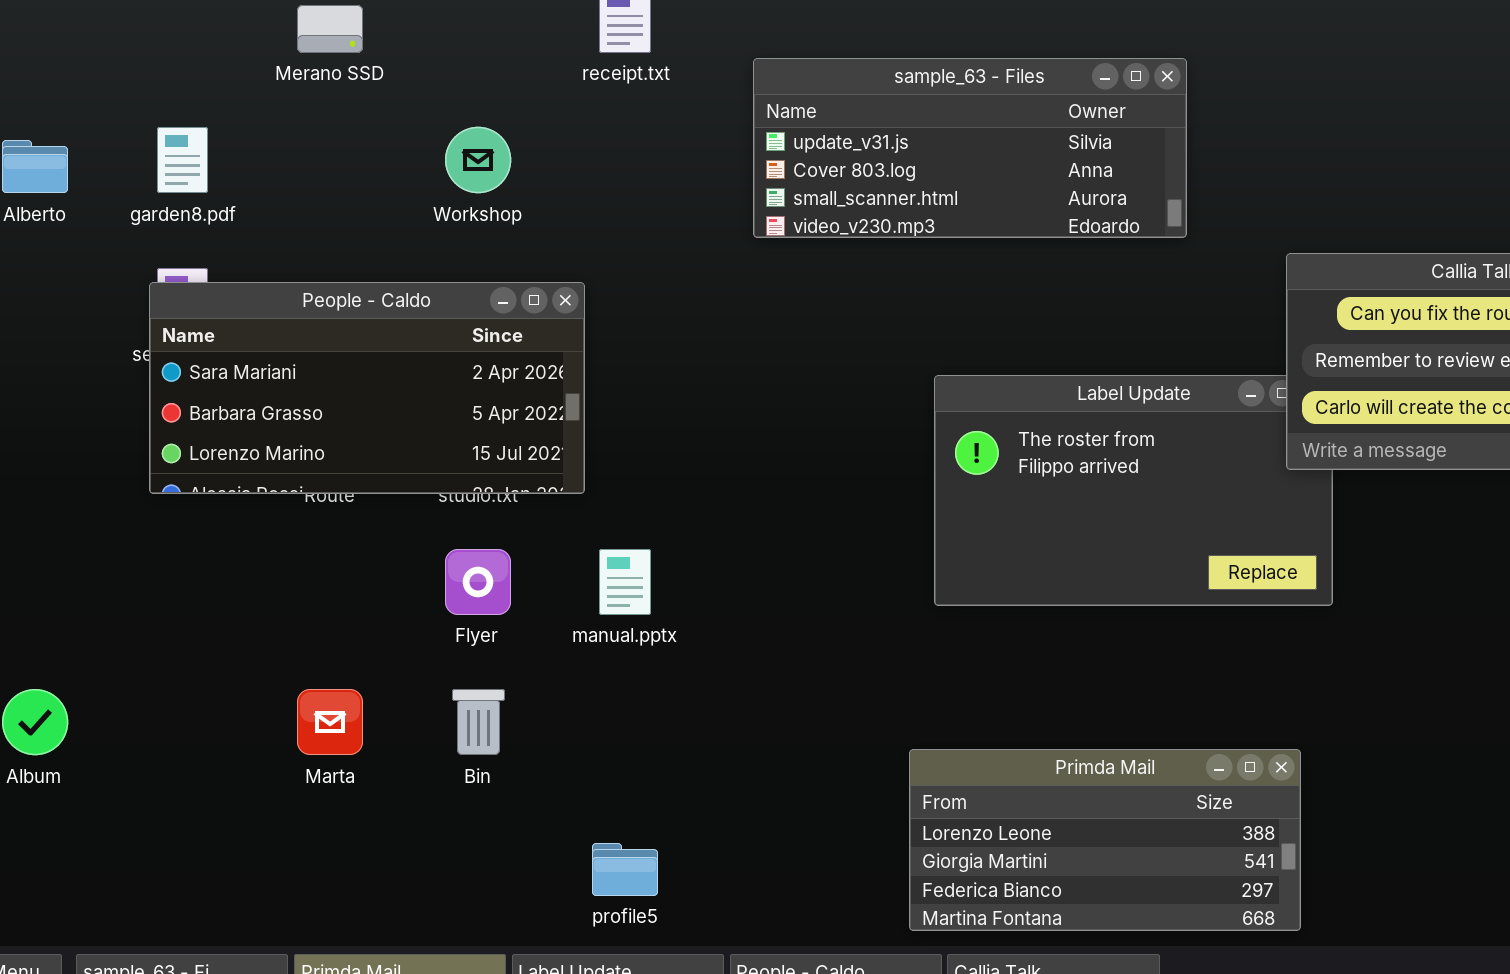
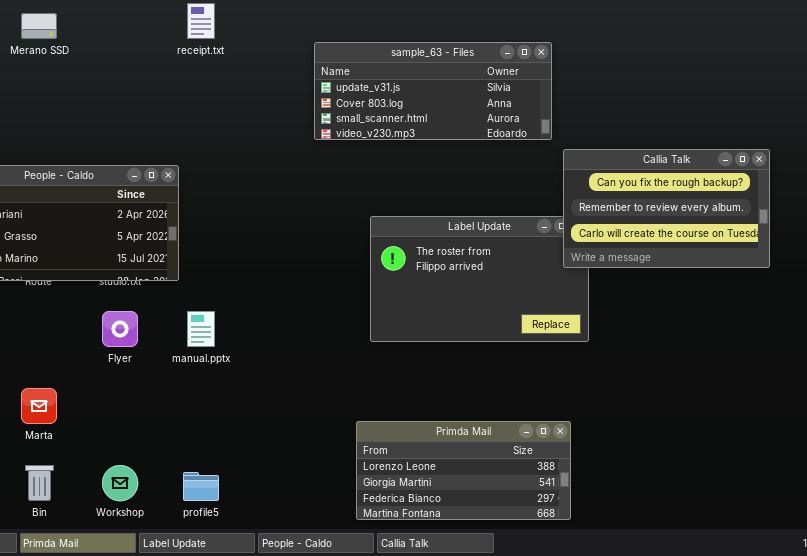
sample_63 - Files: [753,58,1187,238] -> [314,42,552,140], moved
Workshop: [445,127,511,193] -> [102,465,138,501], moved
Bin: [452,689,505,755] -> [25,465,54,501], moved

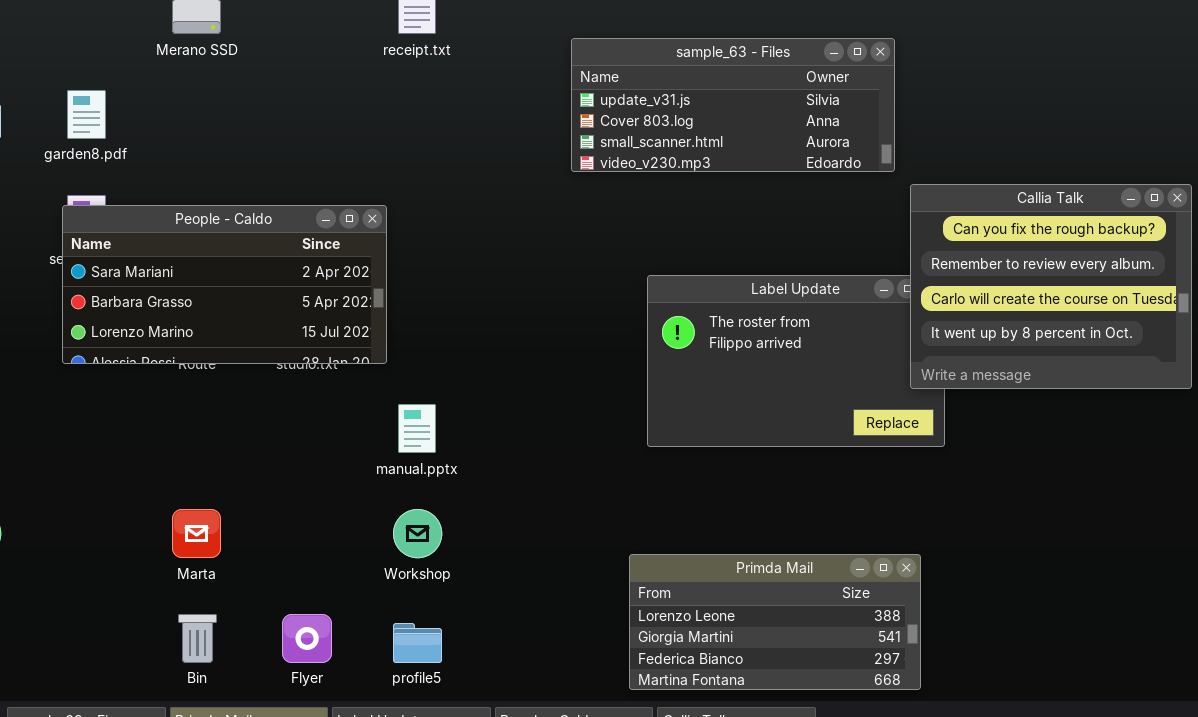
Callia Talk: [563,149,770,268] -> [910,184,1192,389], resized
Flyer: [102,311,138,347] -> [282,614,332,663], moved
Workshop: [102,465,138,501] -> [393,509,442,558], moved

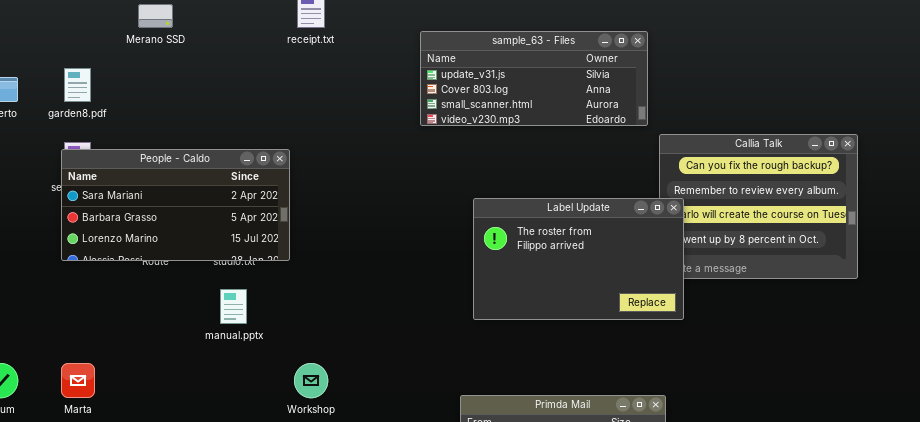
Label Update: [647,275,945,447] -> [473,198,684,320], raised
manual.pptx: [398,404,436,453] -> [220,289,247,324], moved
Marta: [172,509,221,558] -> [61,363,95,398], moved

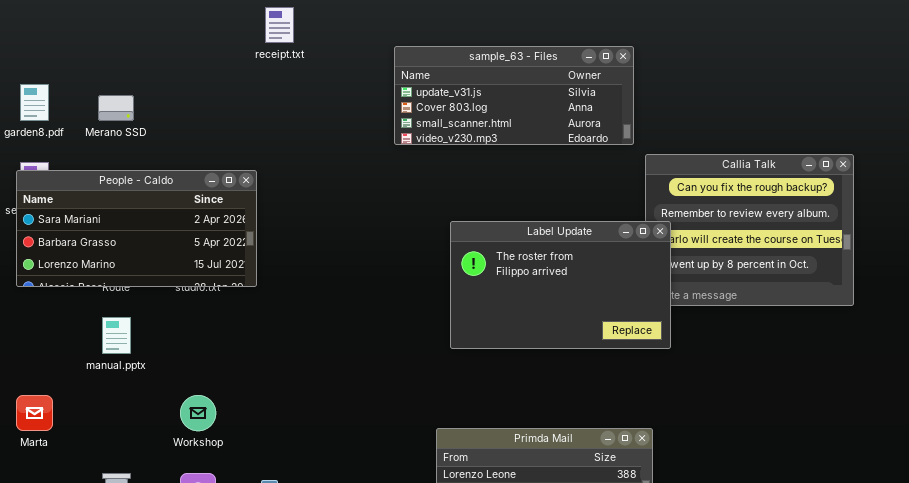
Merano SSD: [138,4,173,28] -> [98,95,134,121], moved
manual.pptx: [220,289,247,324] -> [102,317,131,354], moved
Workshop: [294,363,328,398] -> [180,395,216,431], moved

